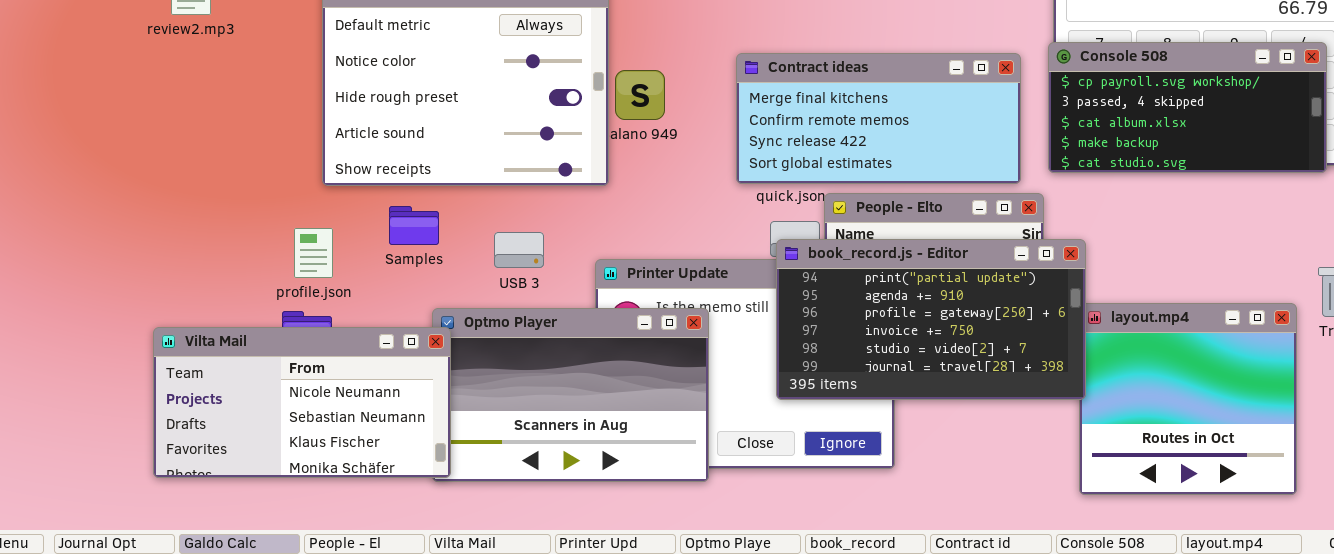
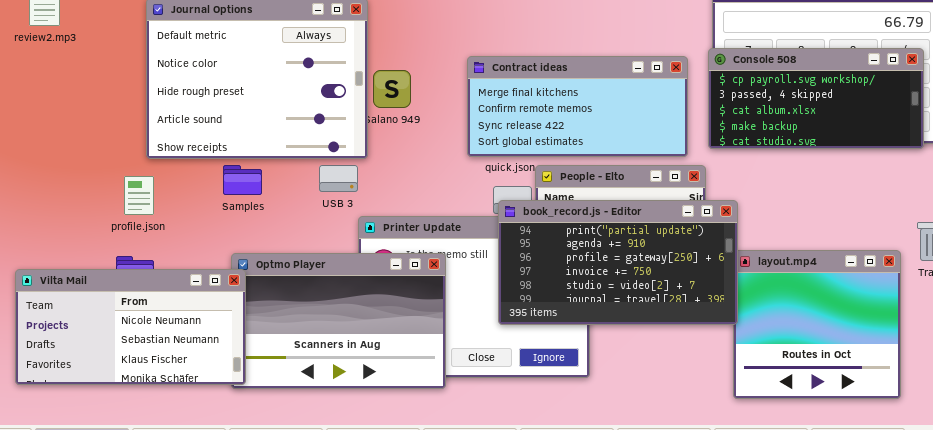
Samples: [389,206,439,245] -> [223,165,262,195], moved
profile.json: [294,228,333,278] -> [124,176,154,215], moved
USB 3: [494,232,544,268] -> [319,165,358,192], moved

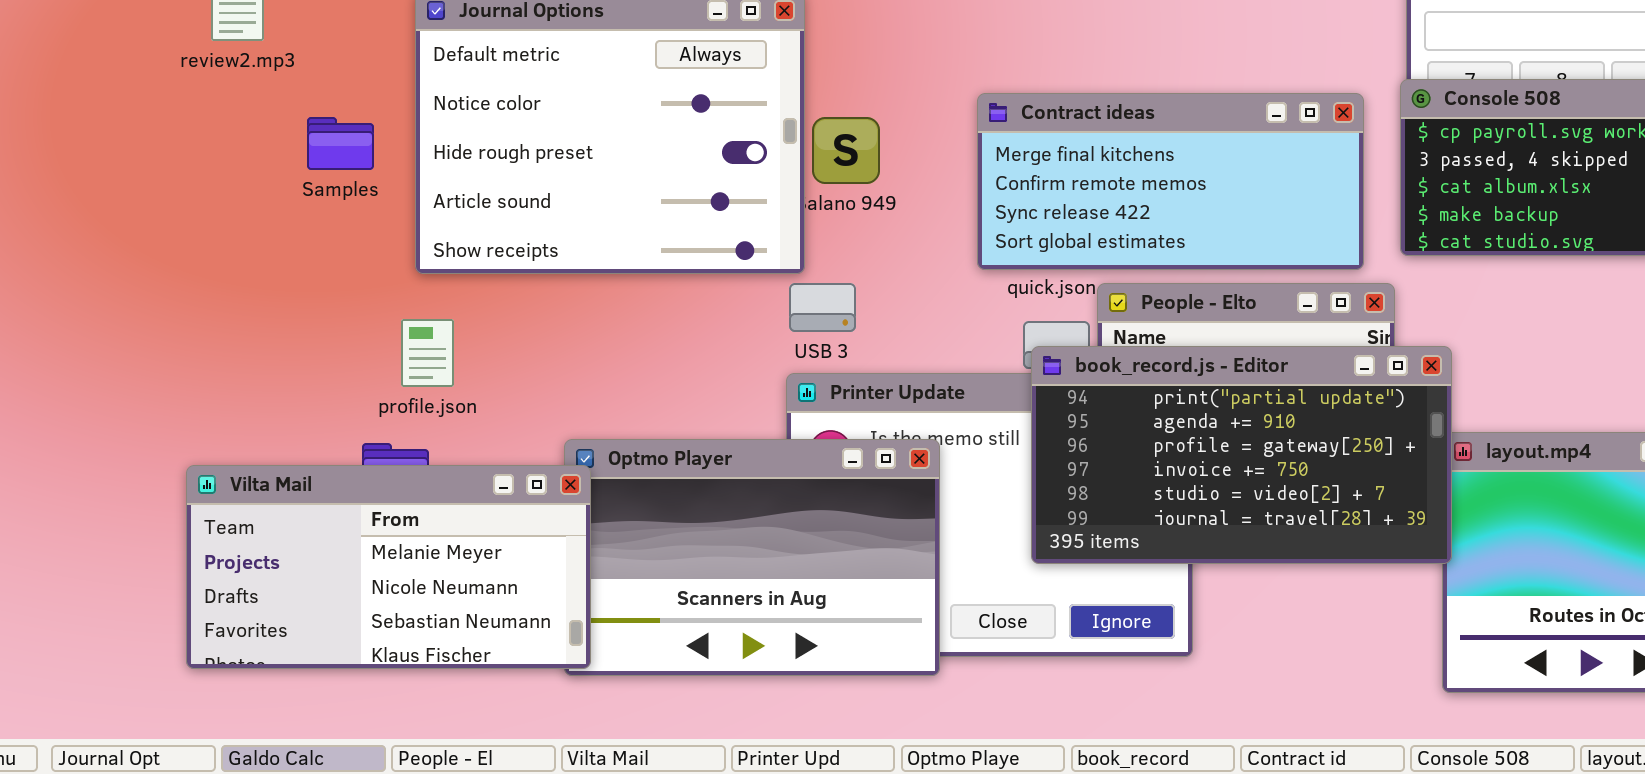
Samples: [223,165,262,195] -> [307,117,374,170], moved
USB 3: [319,165,358,192] -> [789,283,856,332], moved
profile.json: [124,176,154,215] -> [401,319,454,387], moved
Vilta Mail: [15,269,246,385] -> [186,465,591,669], scrolled up 1 row

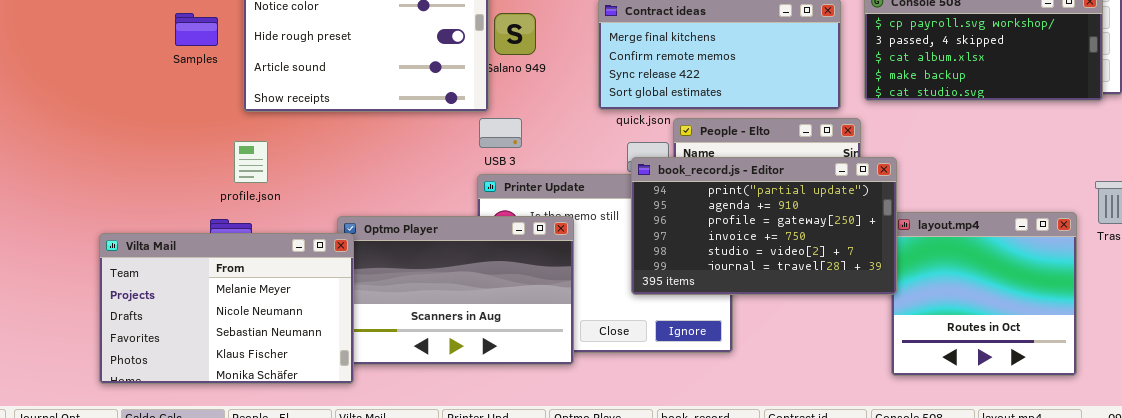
Vilta Mail: [186,465,591,669] -> [99,233,354,384], resized

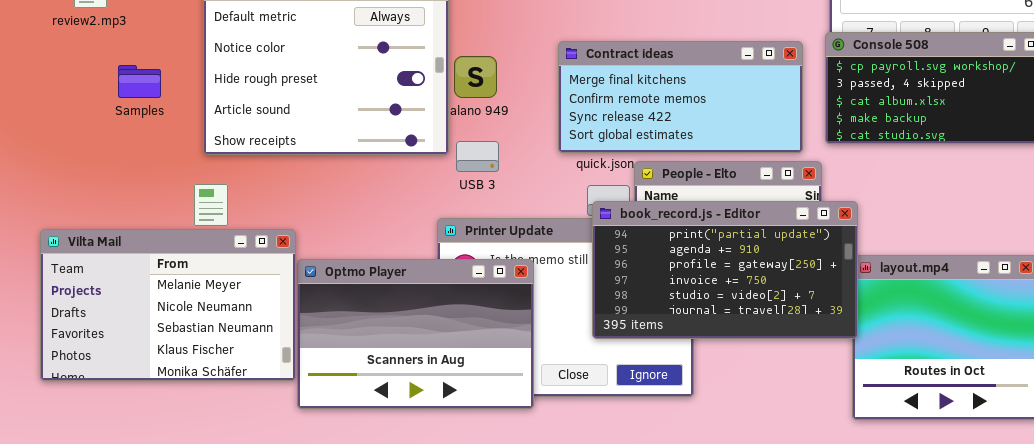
Samples: [175,13,218,46] -> [118,65,161,98], moved
USB 3: [479,118,522,148] -> [456,141,499,172], moved
Vilta Mail: [99,233,354,384] -> [40,229,296,381], moved

